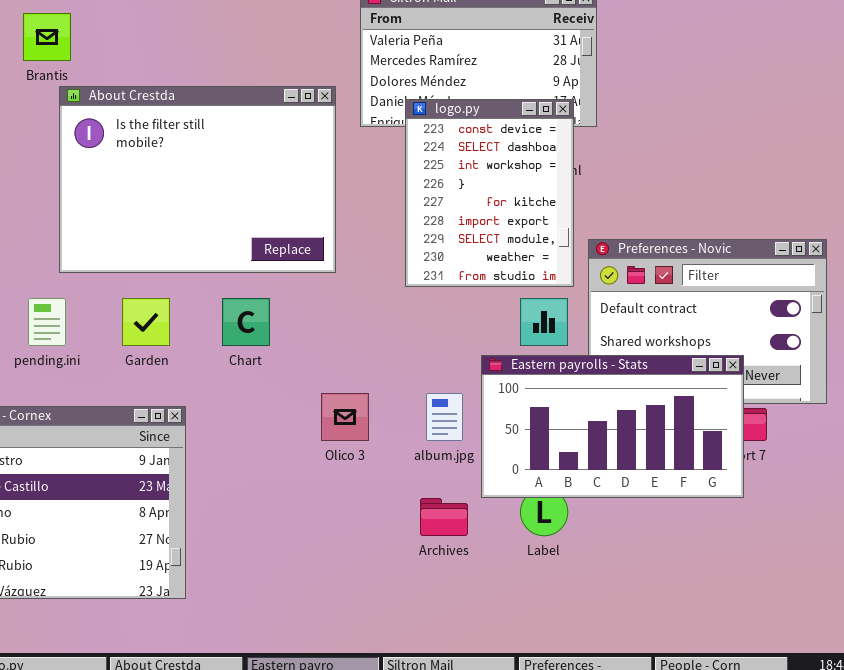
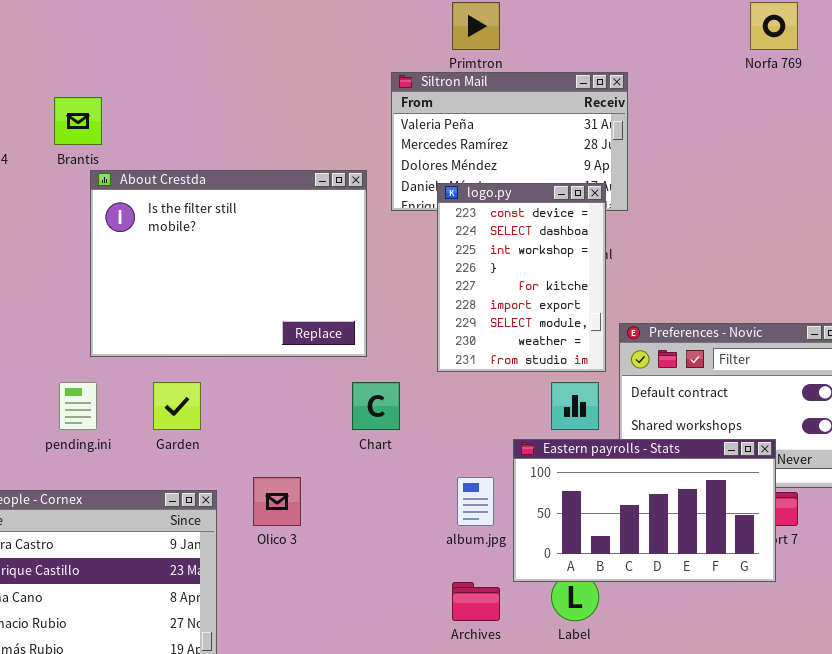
Chart: [222,298,270,346] -> [352,382,400,430], moved
Olico 3: [321,393,369,441] -> [253,477,301,526], moved

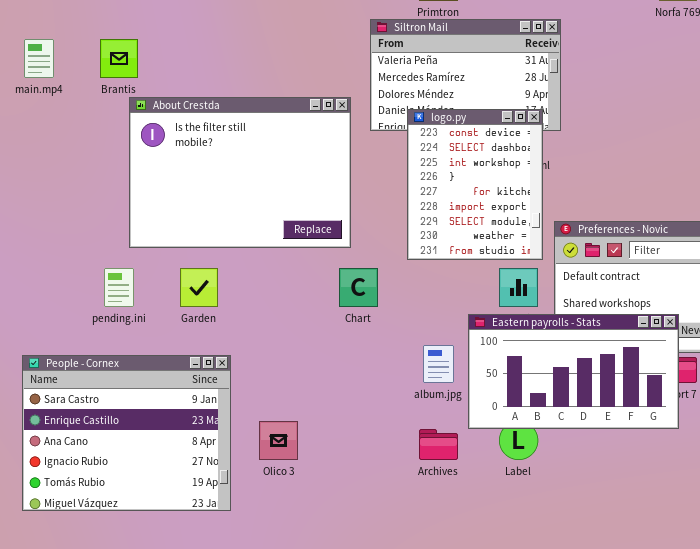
Olico 3: [253,477,301,526] -> [259,421,298,460], moved

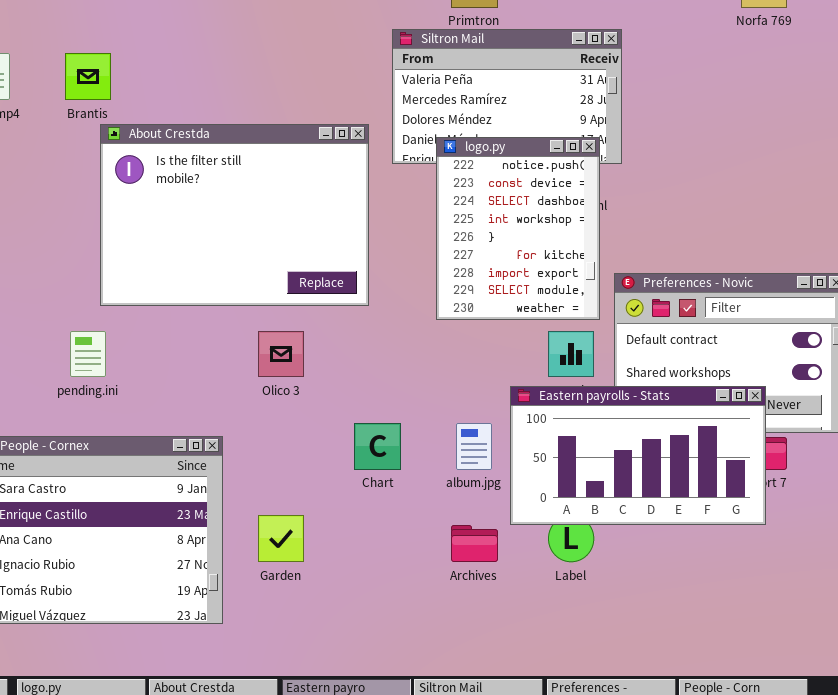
logo.py: [407,109,543,260] -> [436,137,600,320], scrolled up 1 row
Garden: [180,268,218,307] -> [258,515,304,562], moved
Chart: [339,268,378,307] -> [354,423,401,470], moved
Olico 3: [259,421,298,460] -> [258,331,304,377], moved

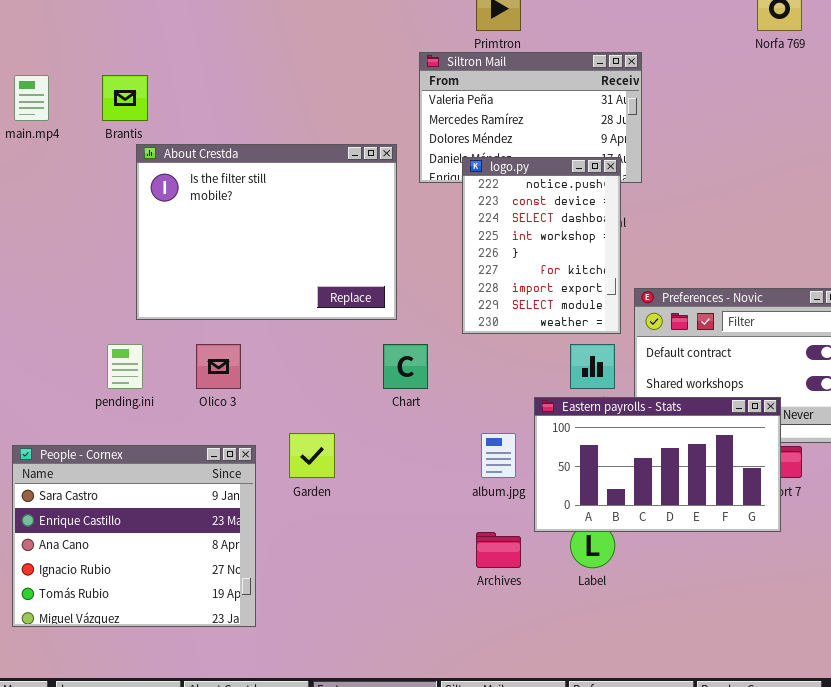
Olico 3: [258,331,304,377] -> [196,344,241,389], moved
Chart: [354,423,401,470] -> [383,344,428,389], moved
Garden: [258,515,304,562] -> [289,433,335,478], moved

